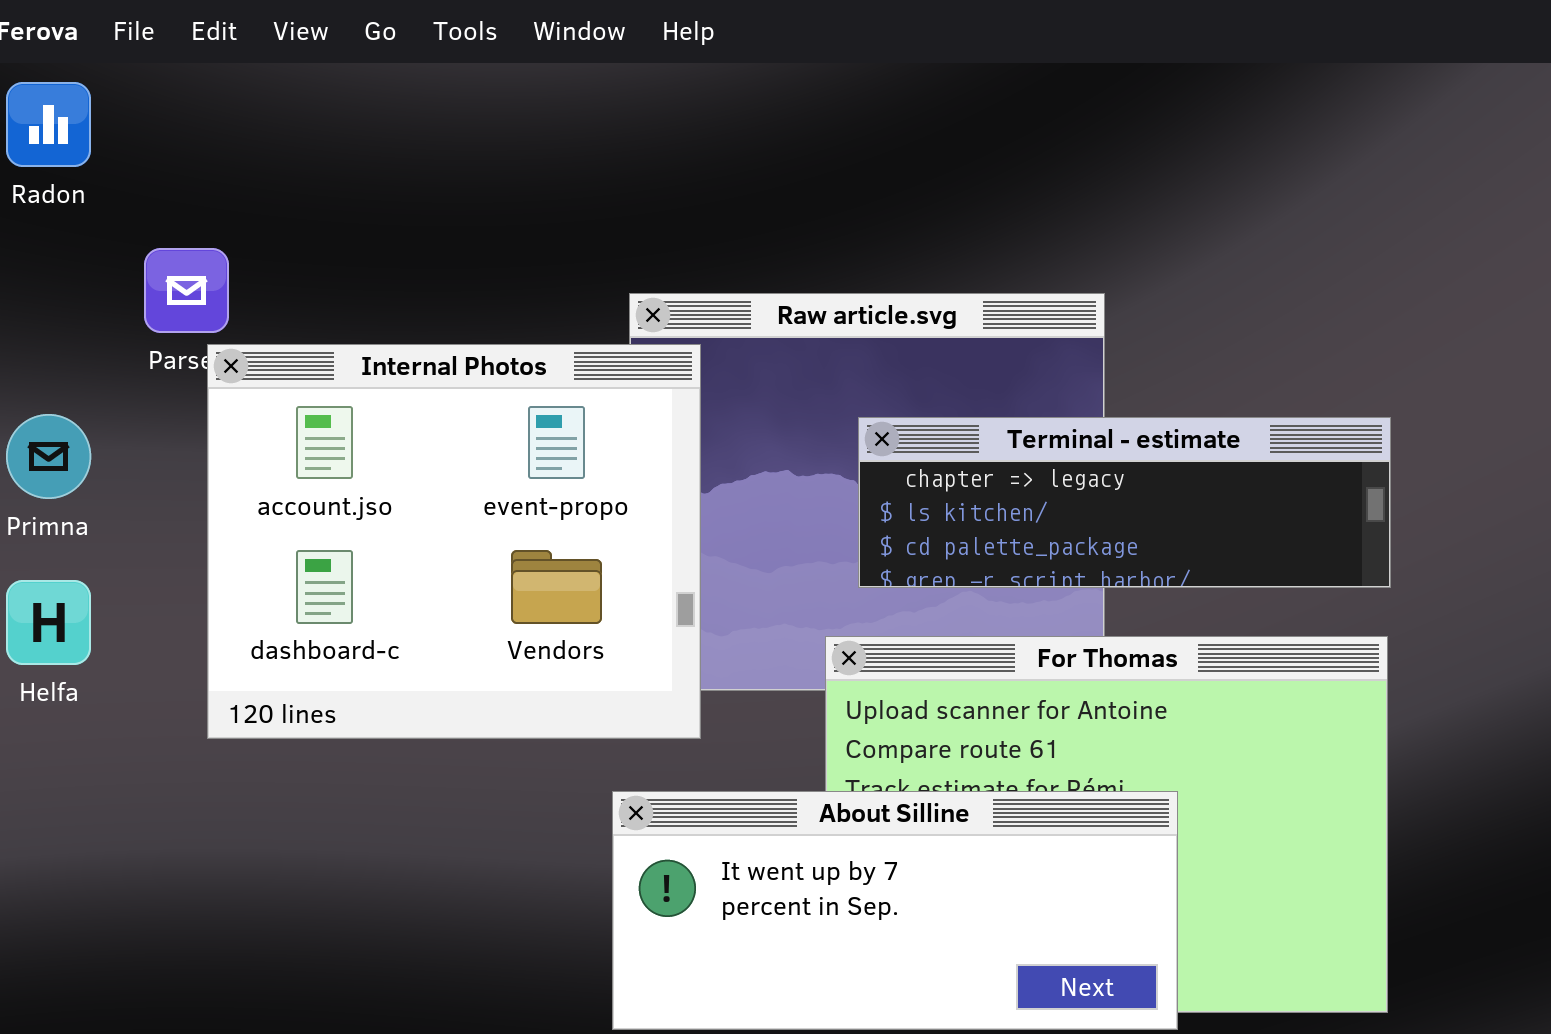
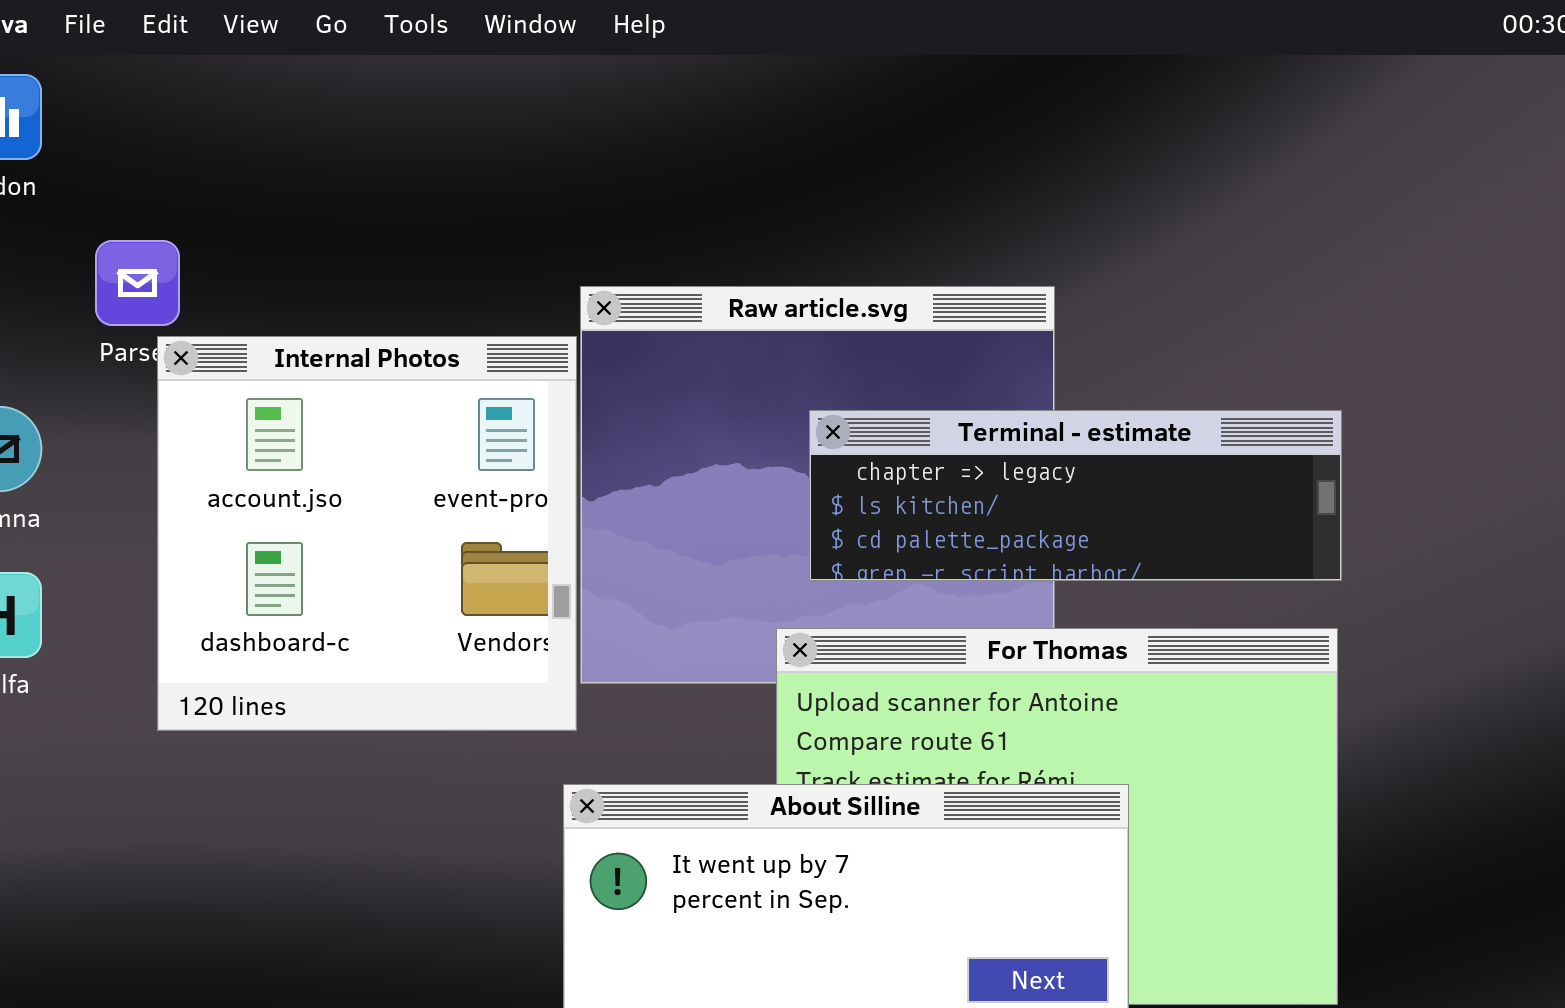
Internal Photos: [207,344,701,739] -> [157,336,577,731], resized

